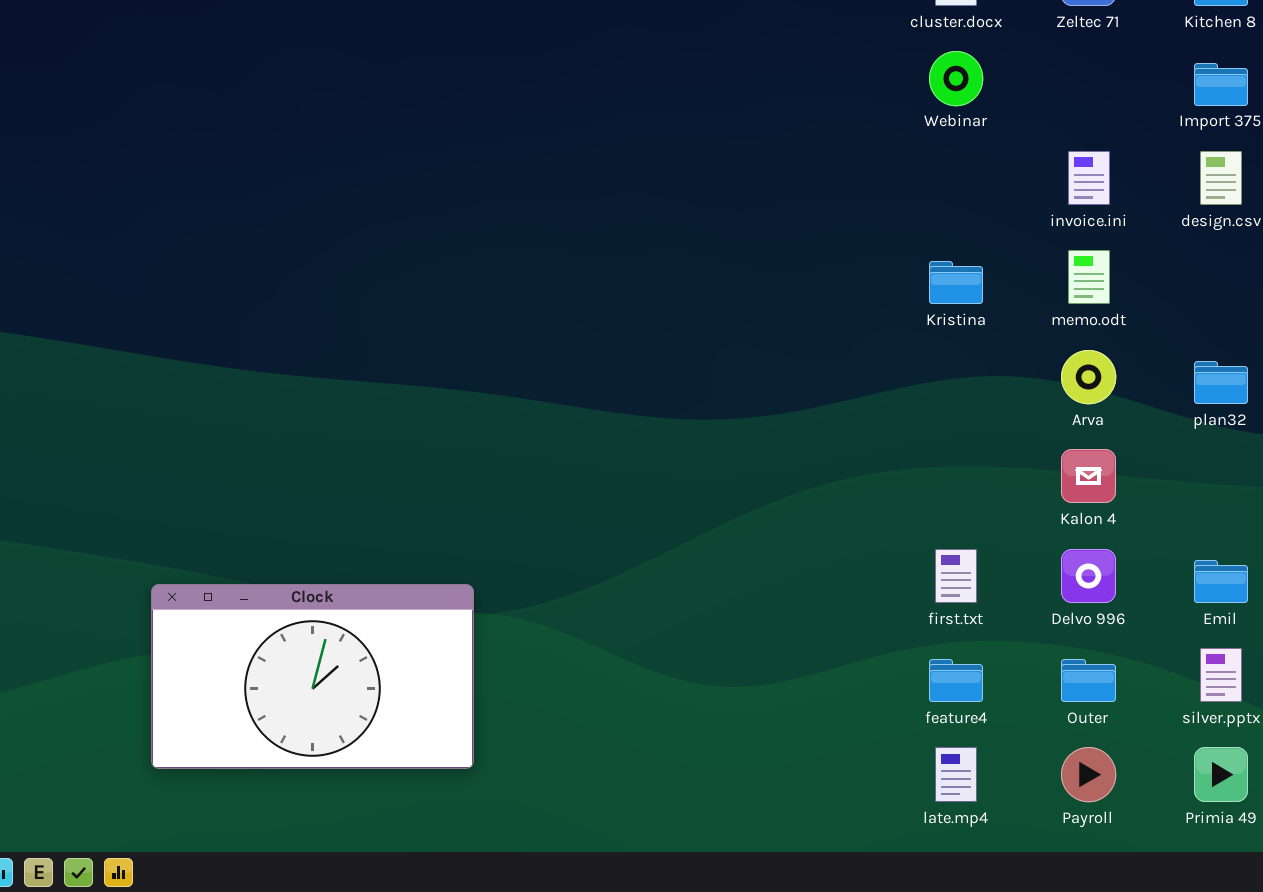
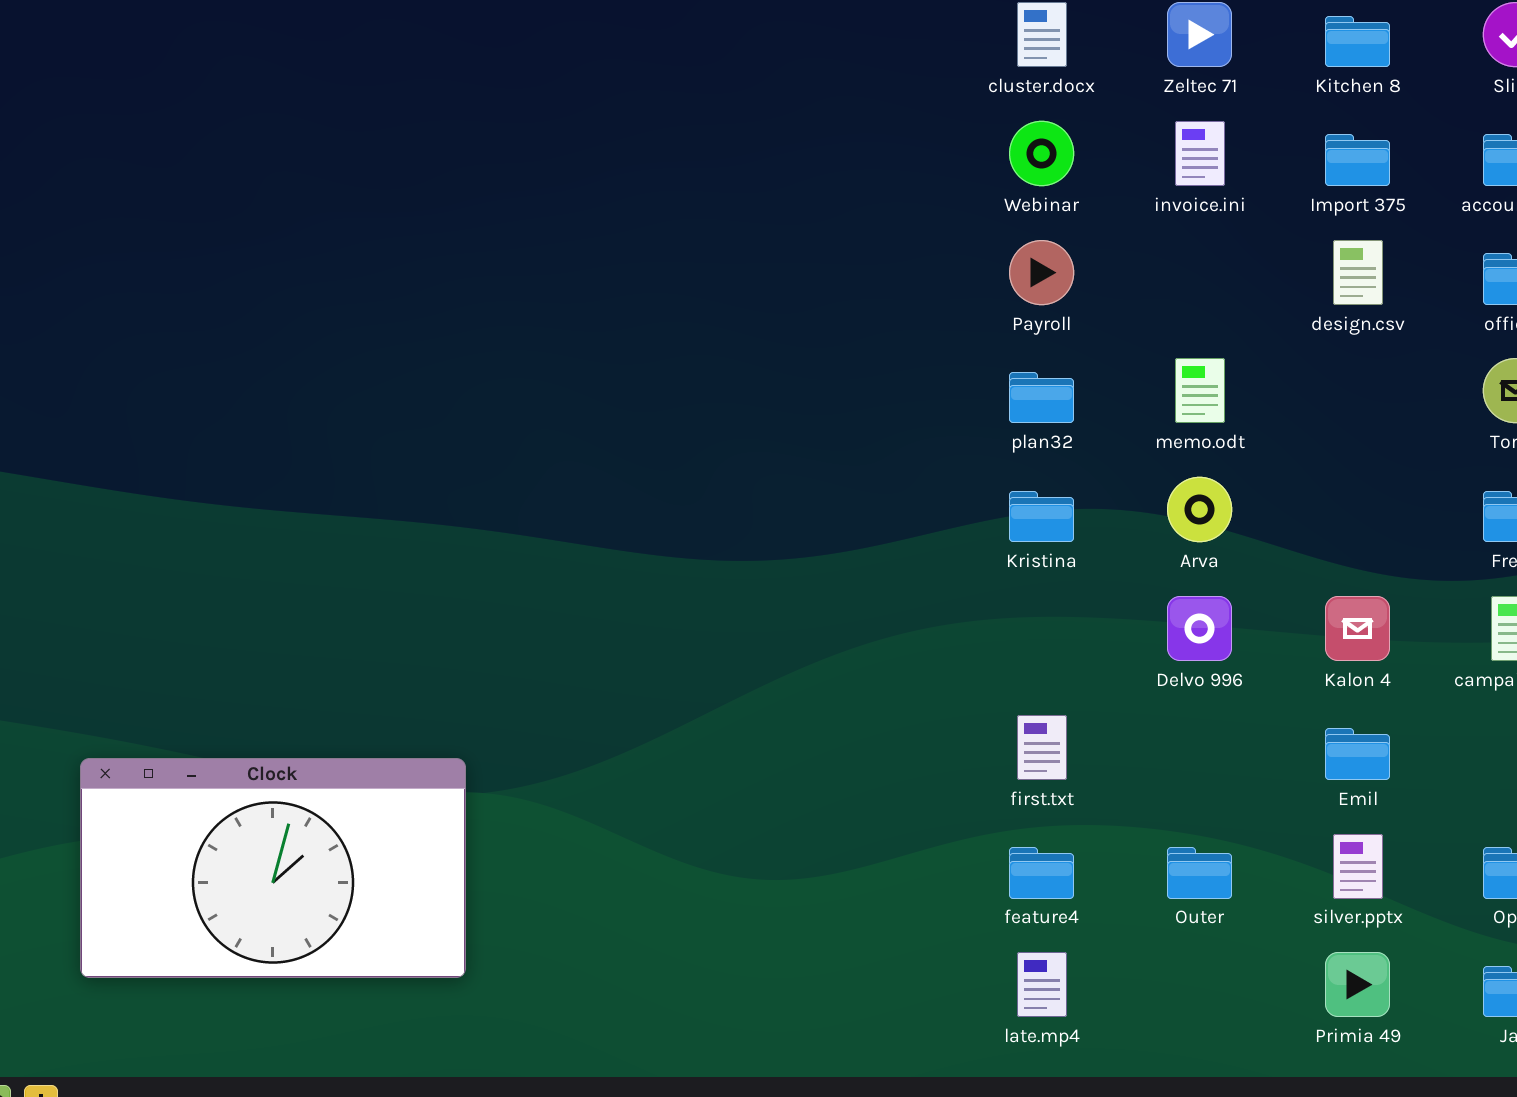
invoice.ini: [1068,151,1110,205] -> [1175,121,1225,186], moved
Kristina: [929,261,983,304] -> [1009,491,1074,542], moved
plan32: [1194,361,1248,404] -> [1009,372,1074,423], moved
Kalon 4: [1061,449,1116,503] -> [1325,596,1390,661], moved
Delvo 996: [1061,549,1116,603] -> [1167,596,1232,661], moved
Payroll: [1061,747,1116,802] -> [1009,240,1074,305], moved

